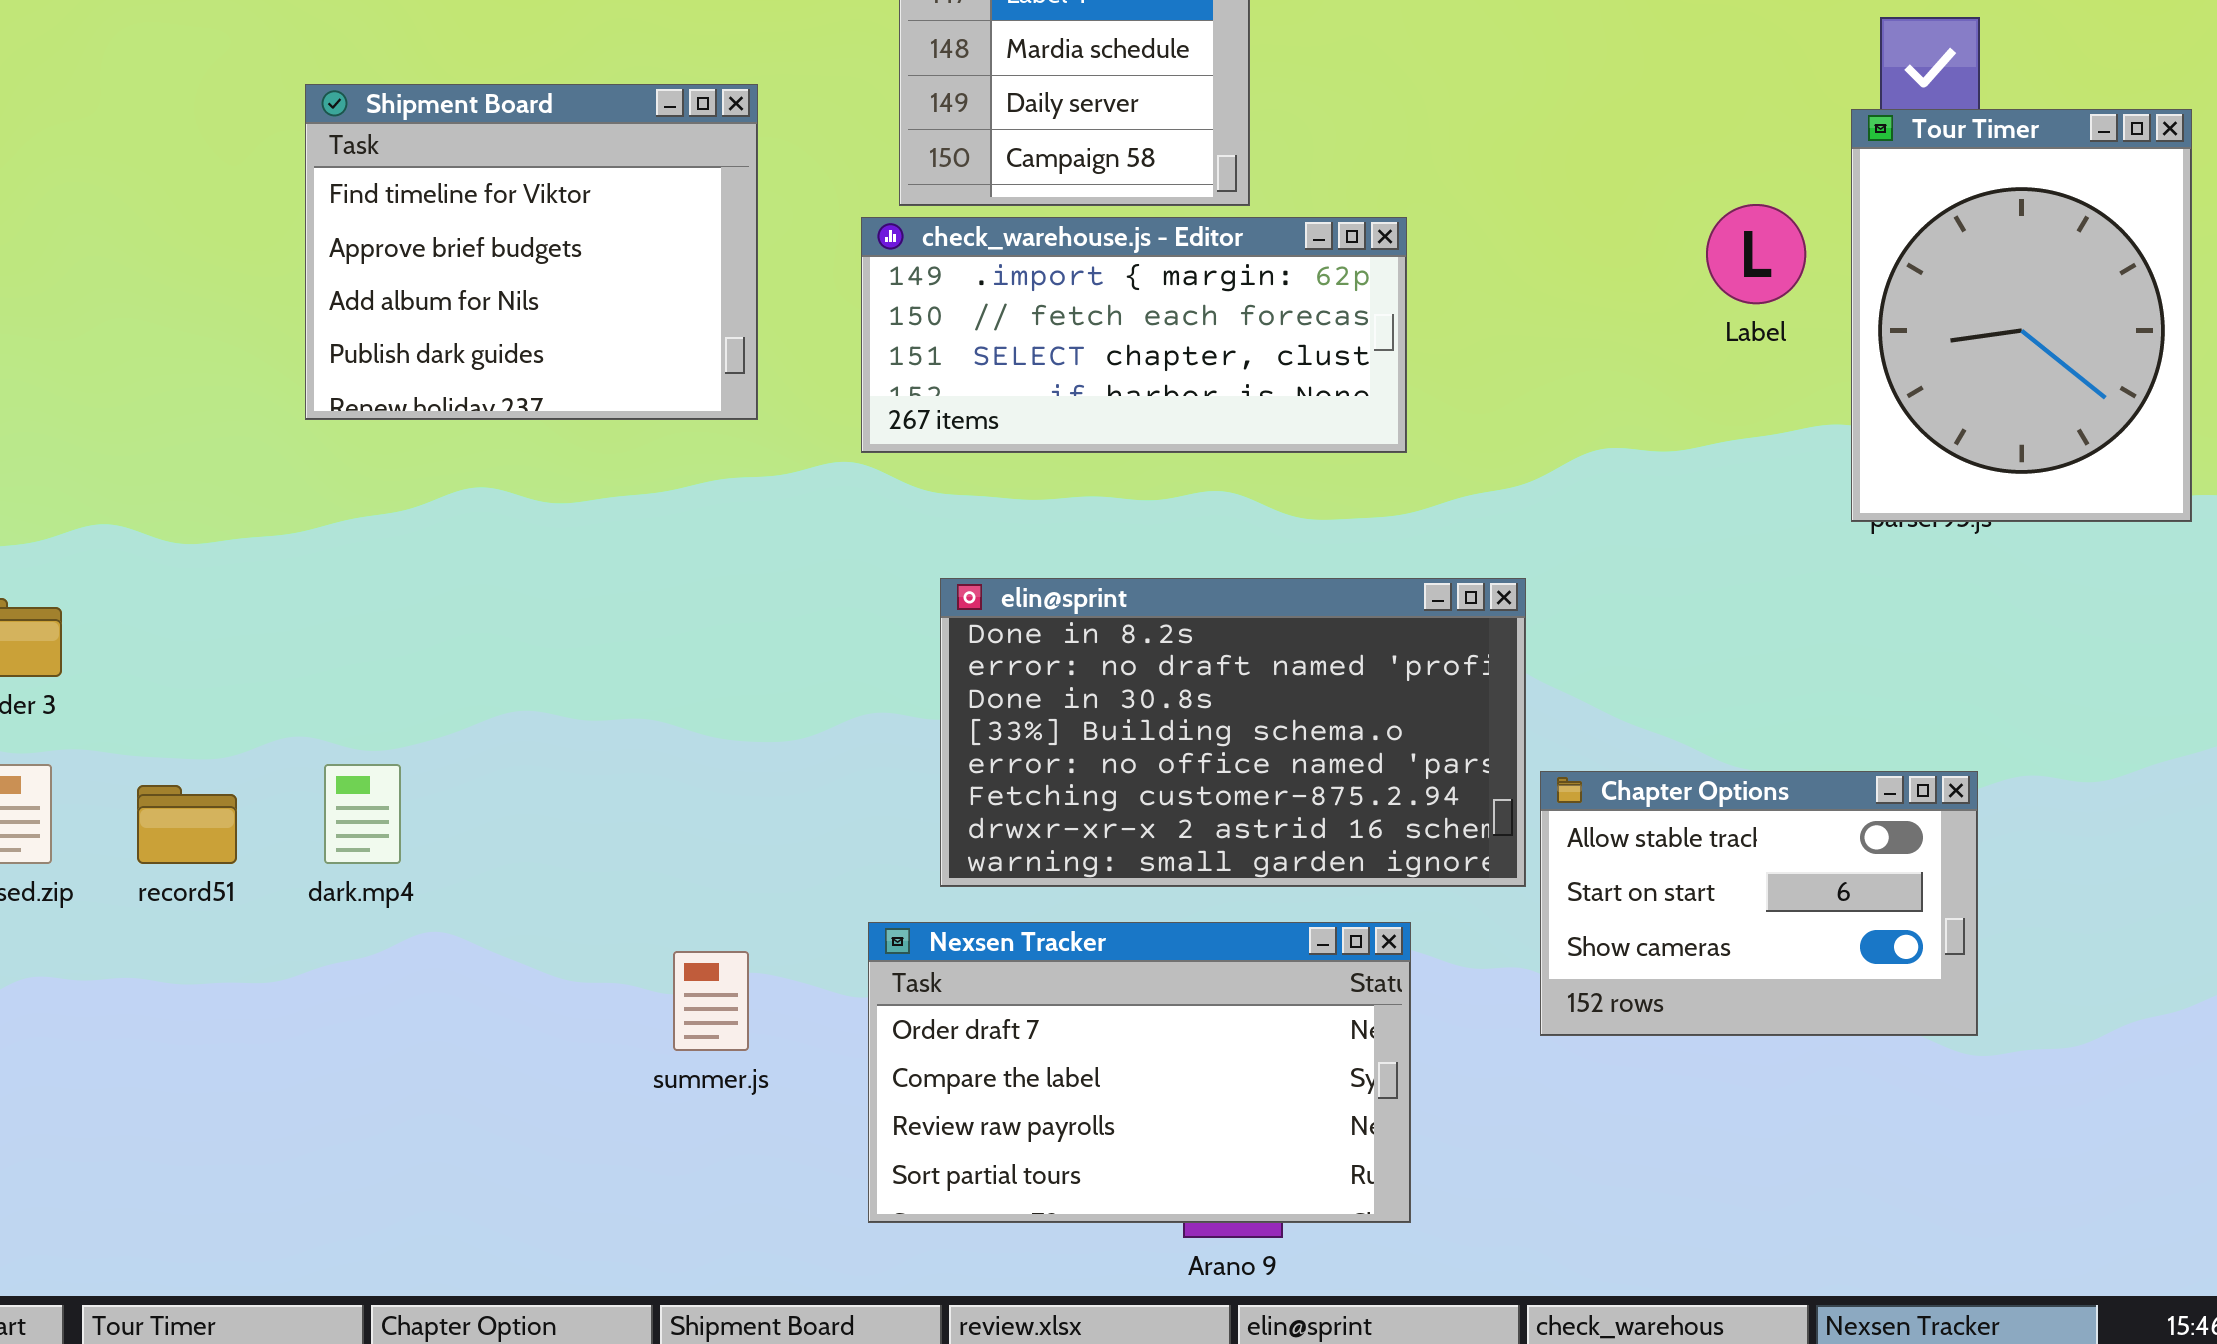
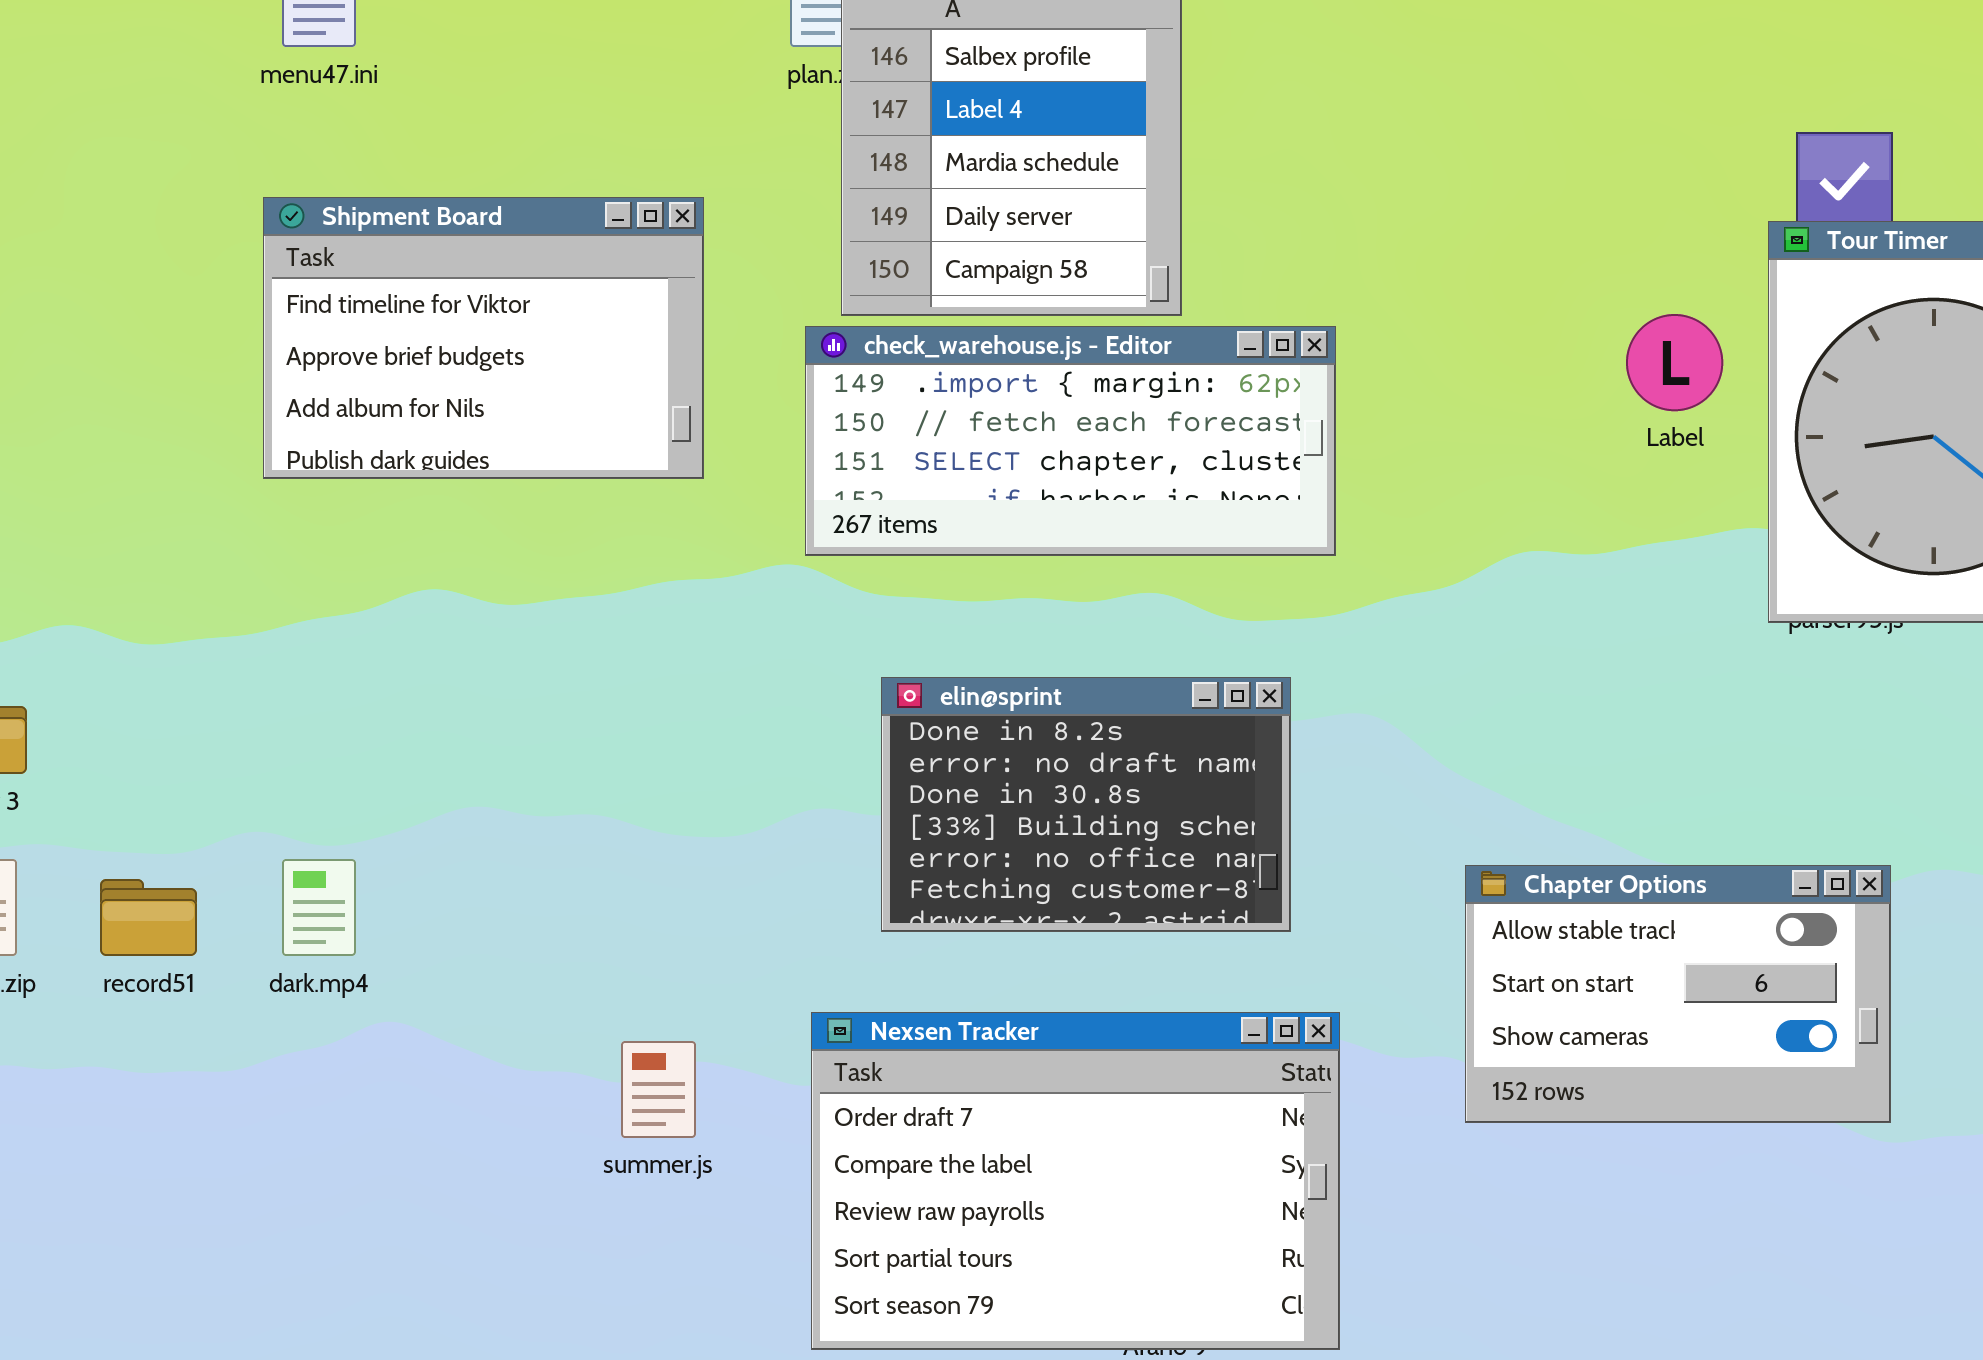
Shipment Board: [305,84,758,420] -> [263,197,704,479], resized
elin@sprint: [940,578,1526,887] -> [881,677,1291,932], resized
Nexsen Tracker: [868,922,1411,1223] -> [811,1012,1340,1350], resized

